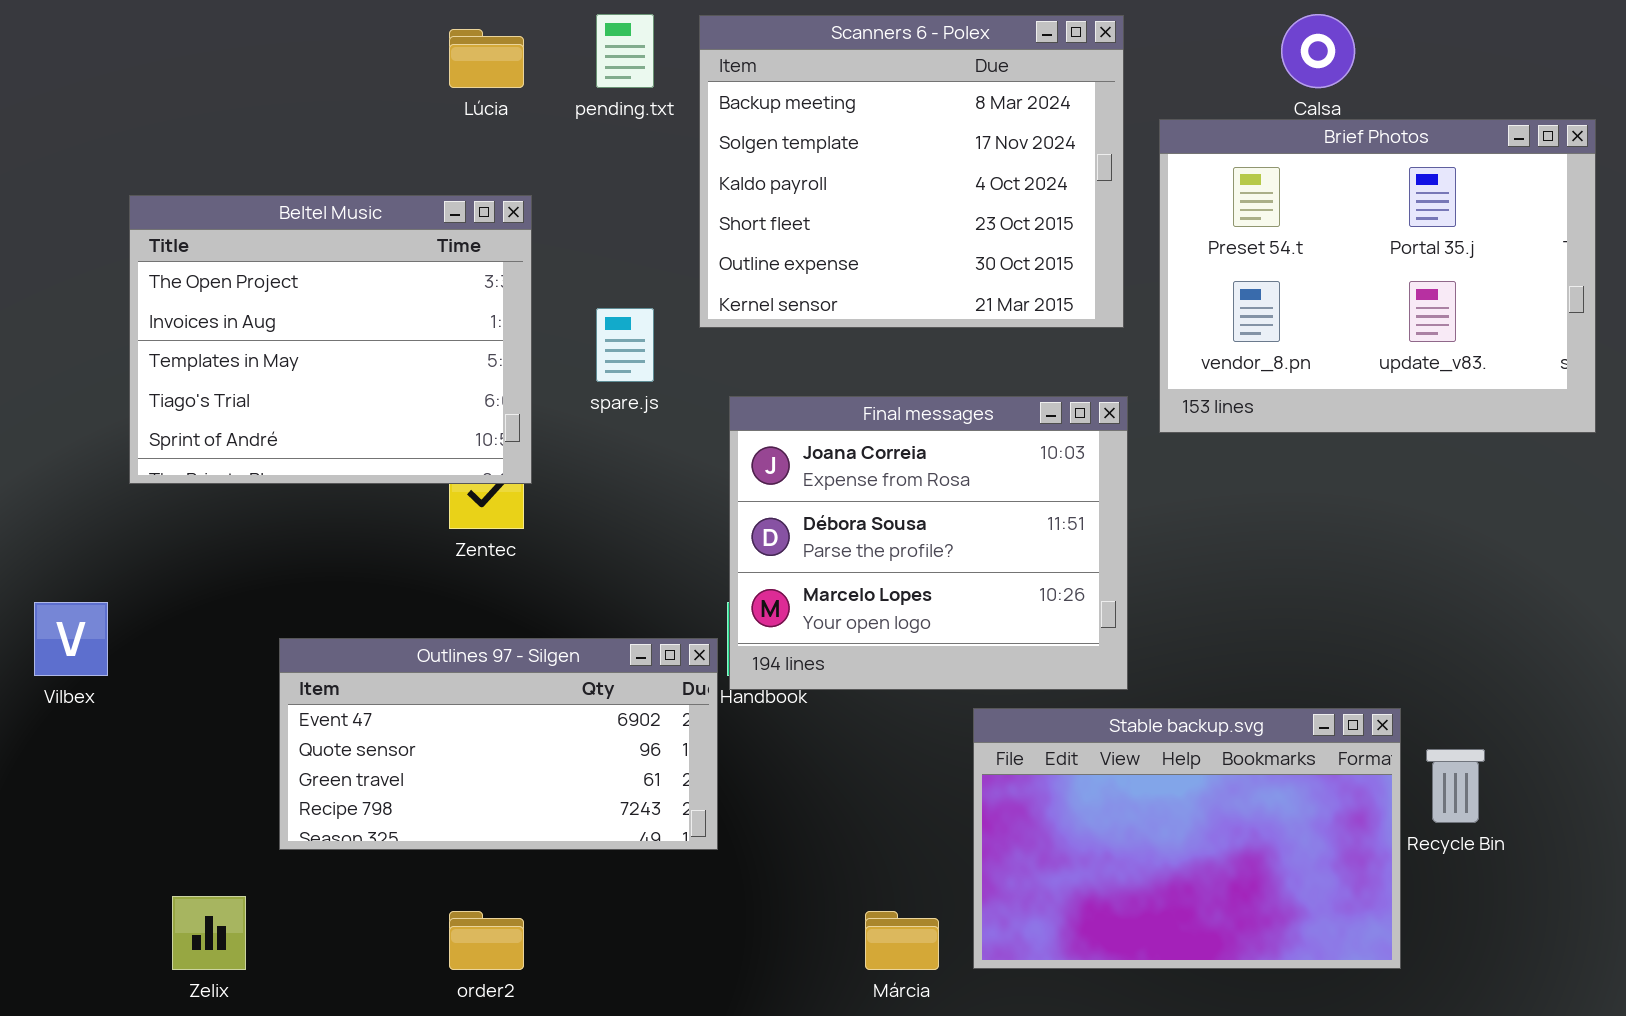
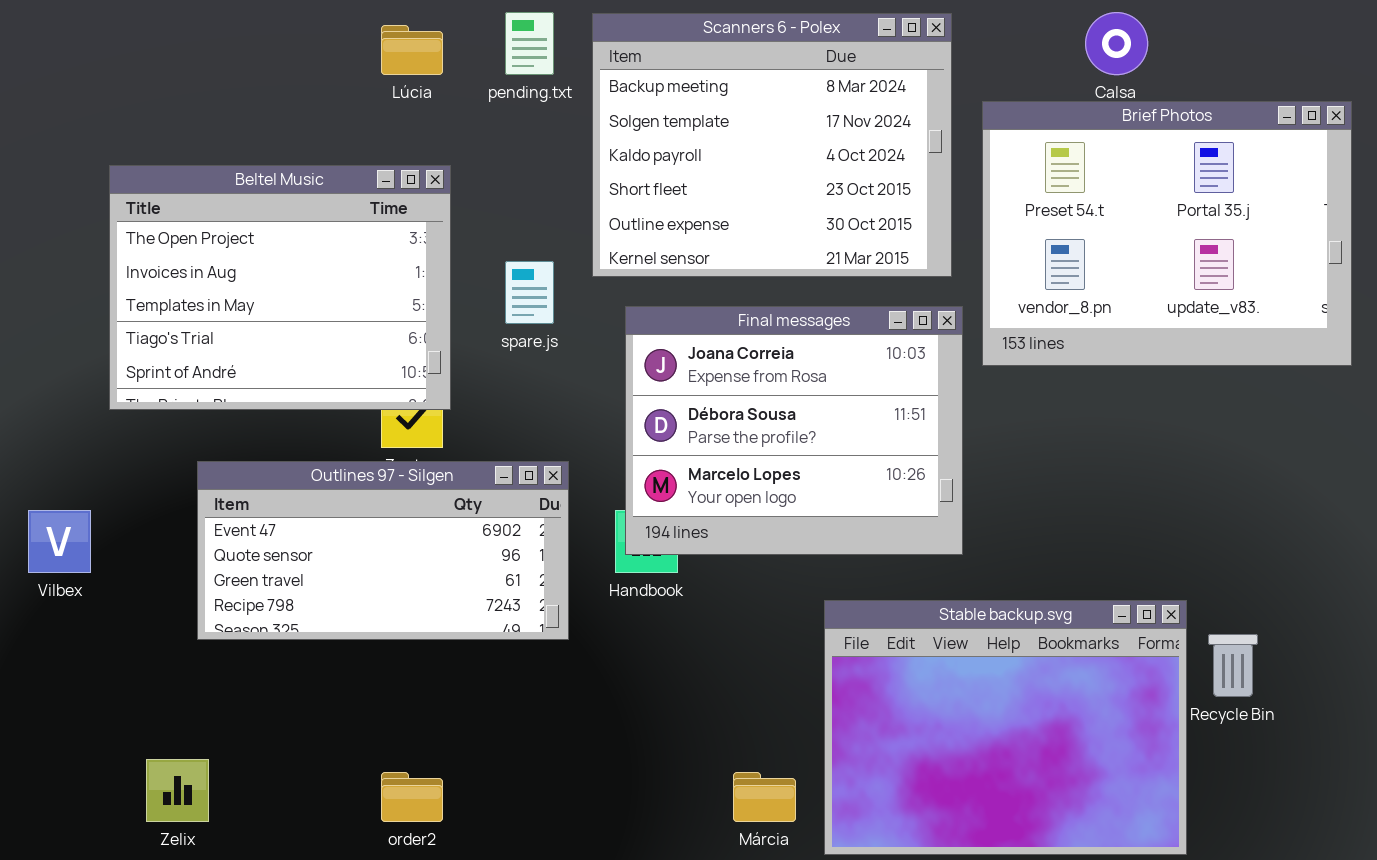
Final messages: [729,396,1128,690] -> [625,306,963,555], moved
Outlines 97 - Silgen: [279,638,718,850] -> [197,461,569,640], moved
Stable backup.svg: [973,708,1401,969] -> [824,600,1187,855], resized

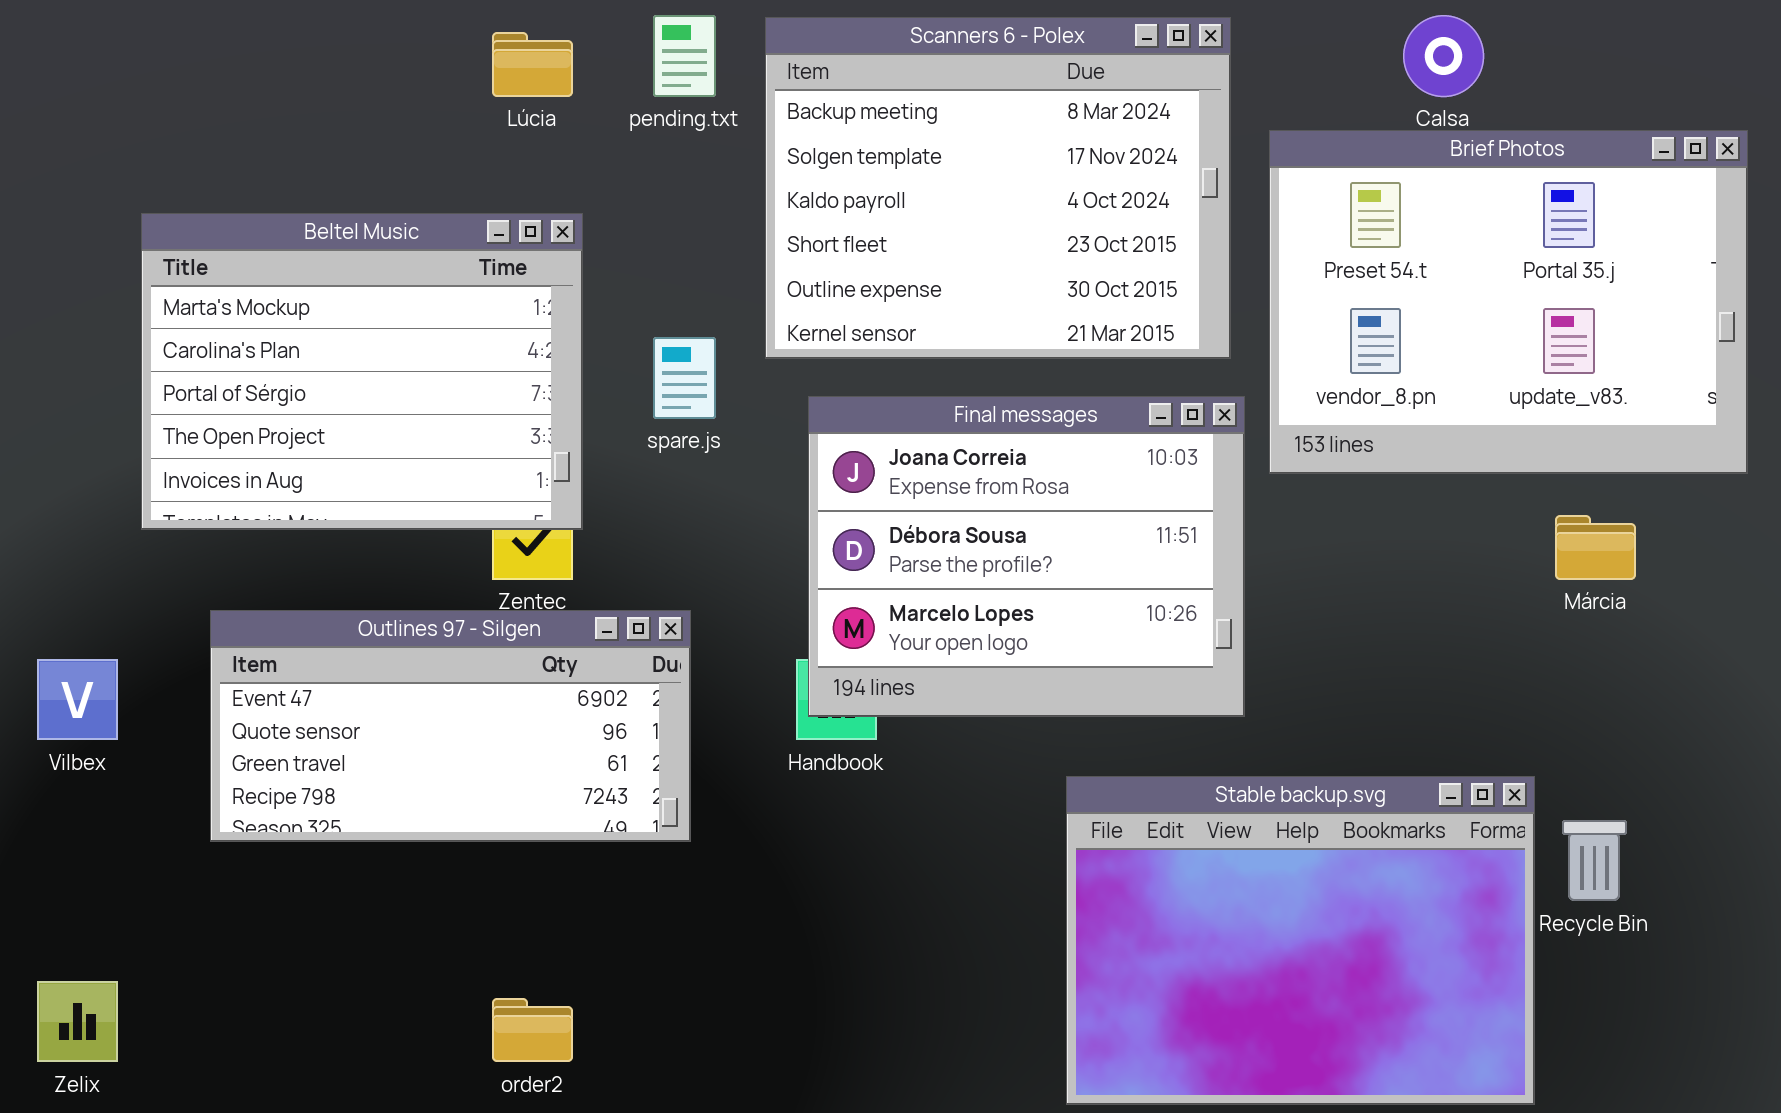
Beltel Music: [109,165,451,410] -> [141,213,583,530], scrolled up 3 rows
Outlines 97 - Silgen: [197,461,569,640] -> [210,610,691,842], moved
Zelix: [146,759,209,822] -> [37,981,118,1062], moved
Márcia: [733,772,796,822] -> [1555,515,1636,580], moved

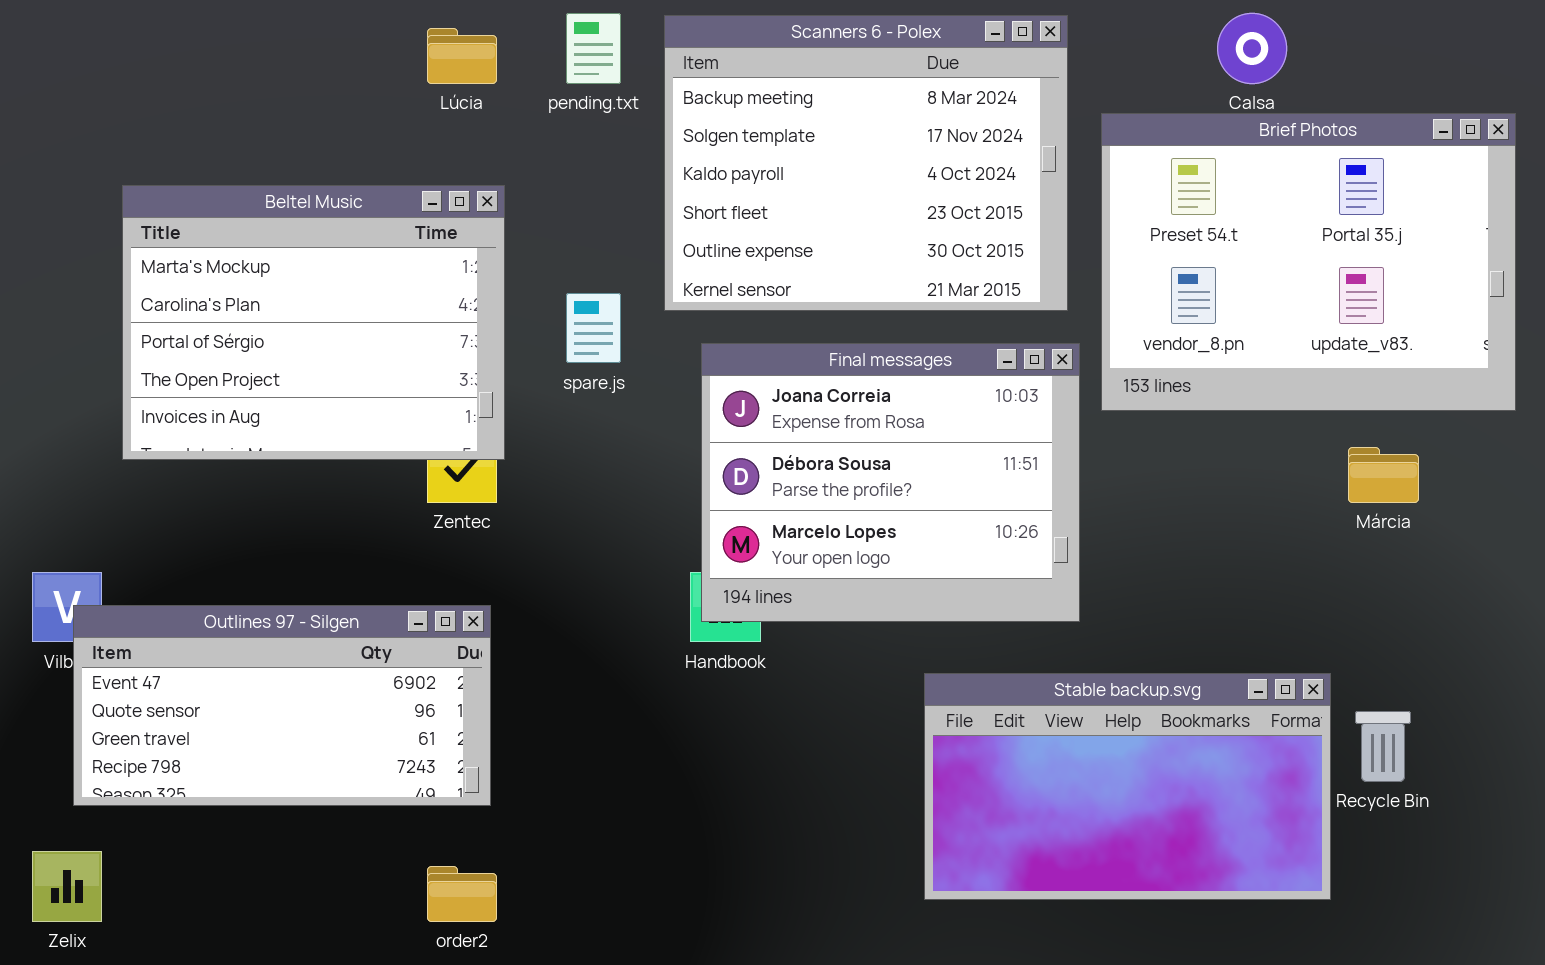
Outlines 97 - Silgen: [210,610,691,842] -> [73,605,491,806], moved
Stable backup.svg: [1066,776,1535,1105] -> [924,673,1331,900], resized

